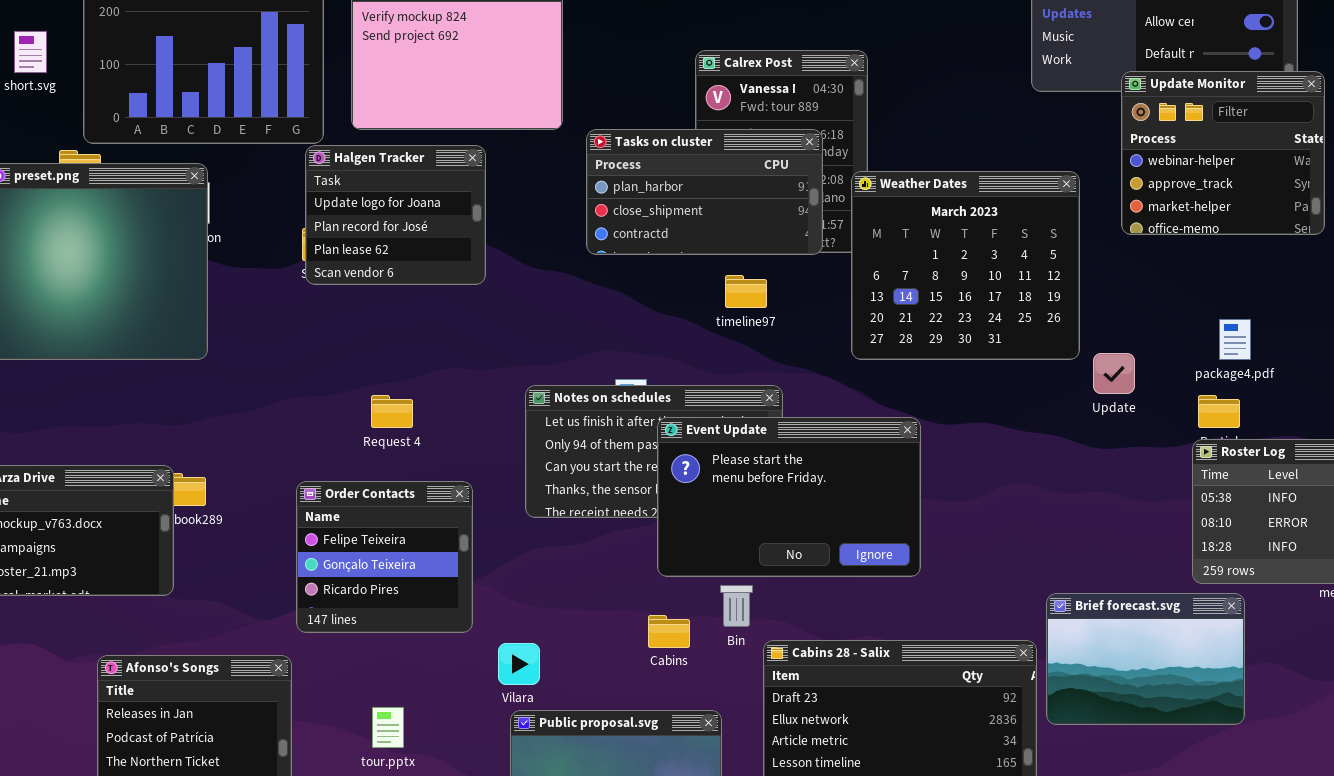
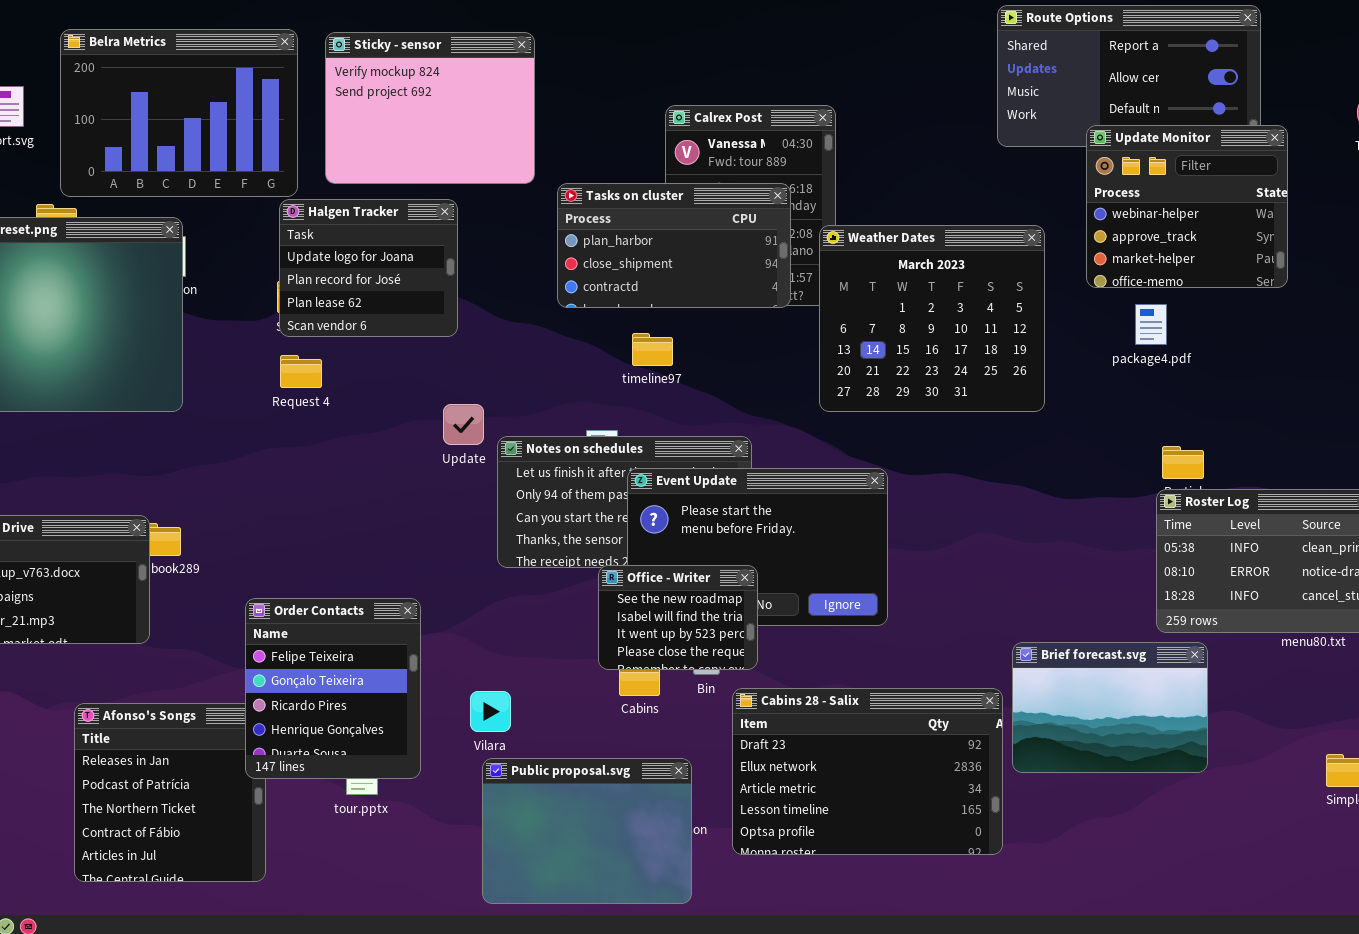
timeline97: [725,275,767,308] -> [632,333,673,366], moved
package4.pdf: [1219,319,1251,360] -> [1135,304,1167,345], moved
Update: [1093,353,1135,394] -> [443,404,484,445], moved
Request 4: [371,395,413,428] -> [280,355,322,388], moved
Order Contacts: [296,481,473,633] -> [245,598,421,779], moved, resized
Office - Writer: none -> [598,565,758,670], opened

